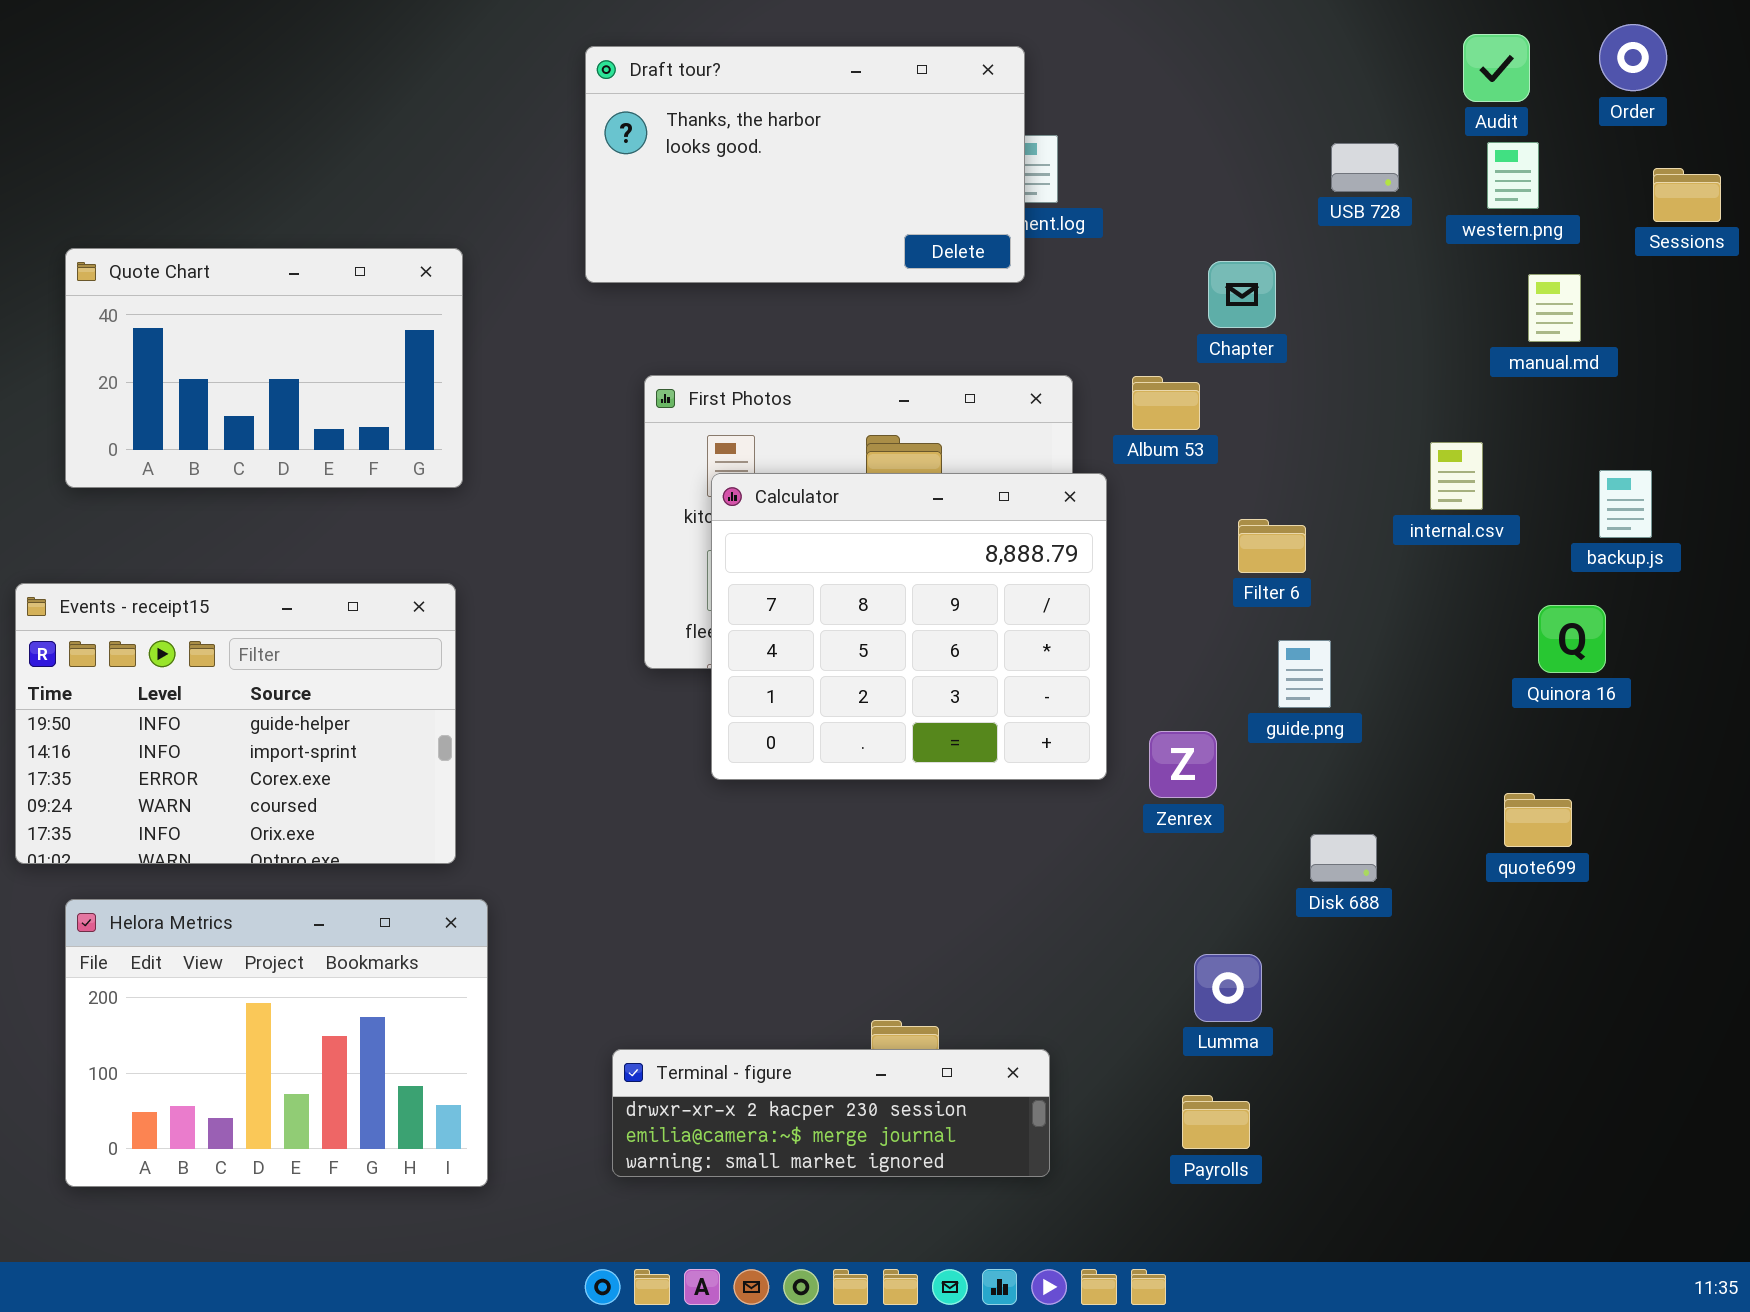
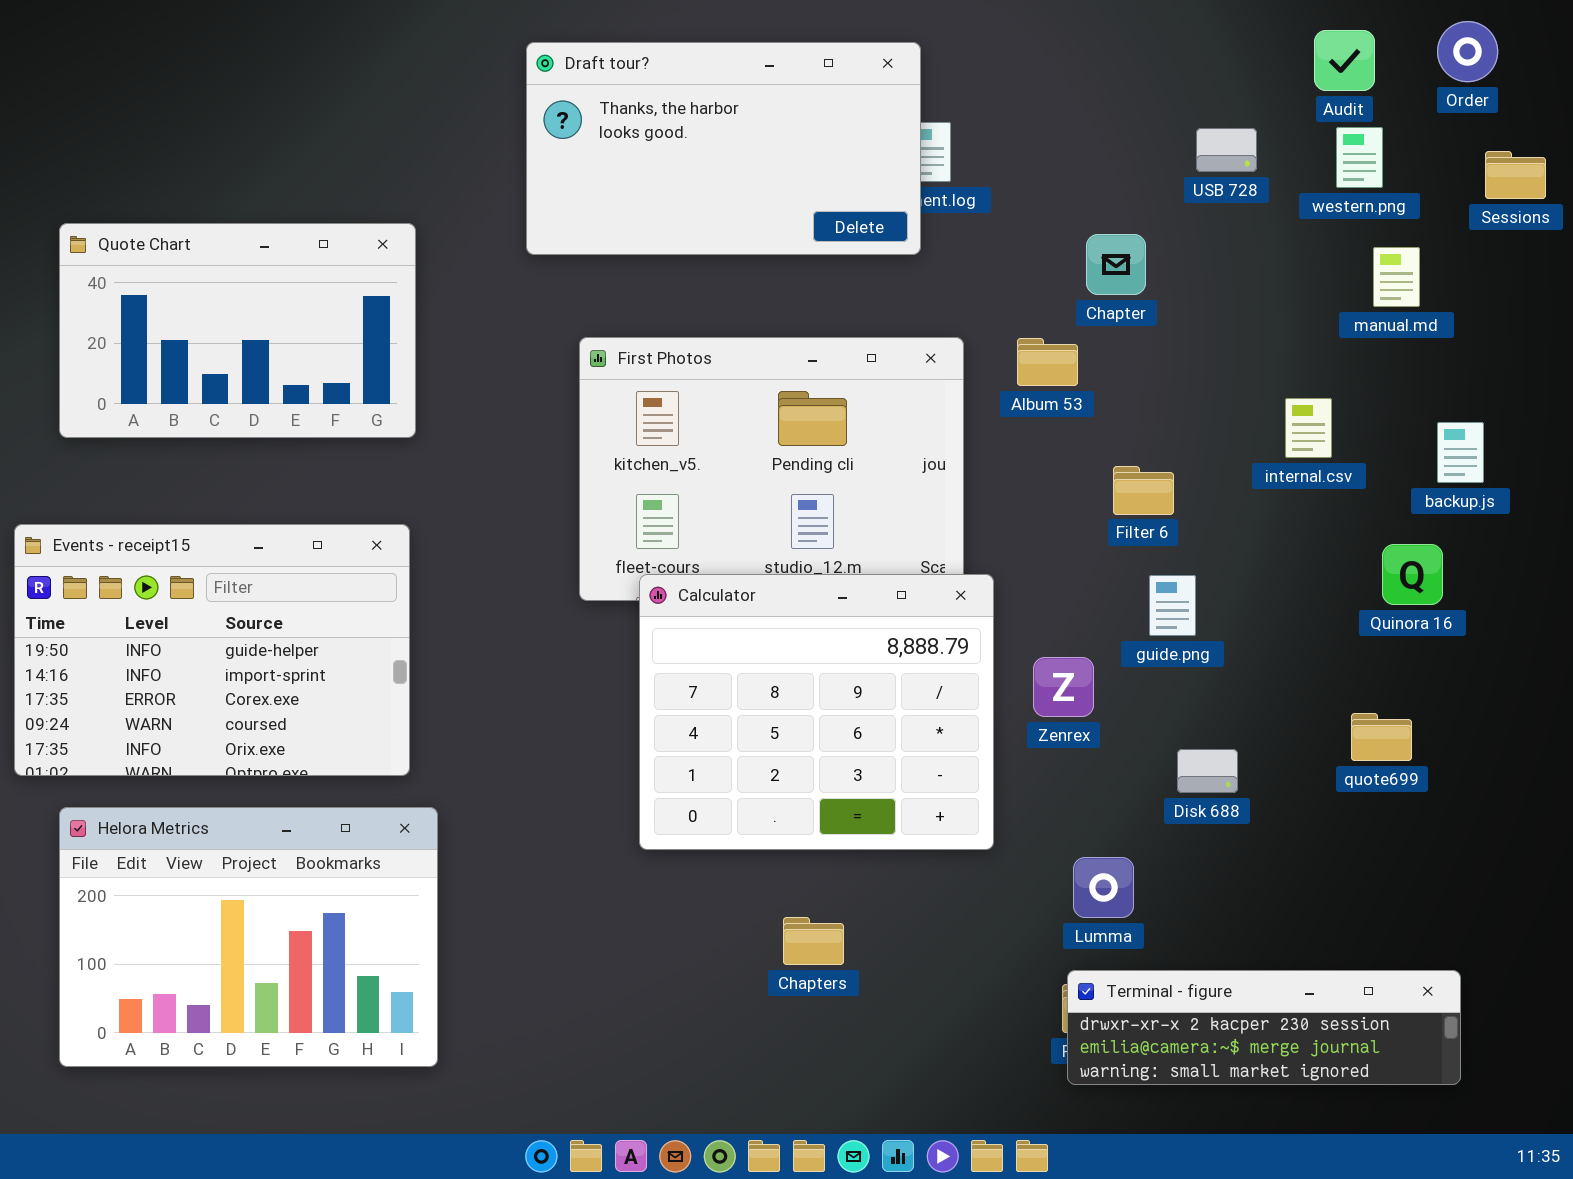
Calculator: [711,473,1107,780] -> [639,574,994,850], moved
Terminal - figure: [612,1049,1050,1177] -> [1067,970,1461,1085], moved

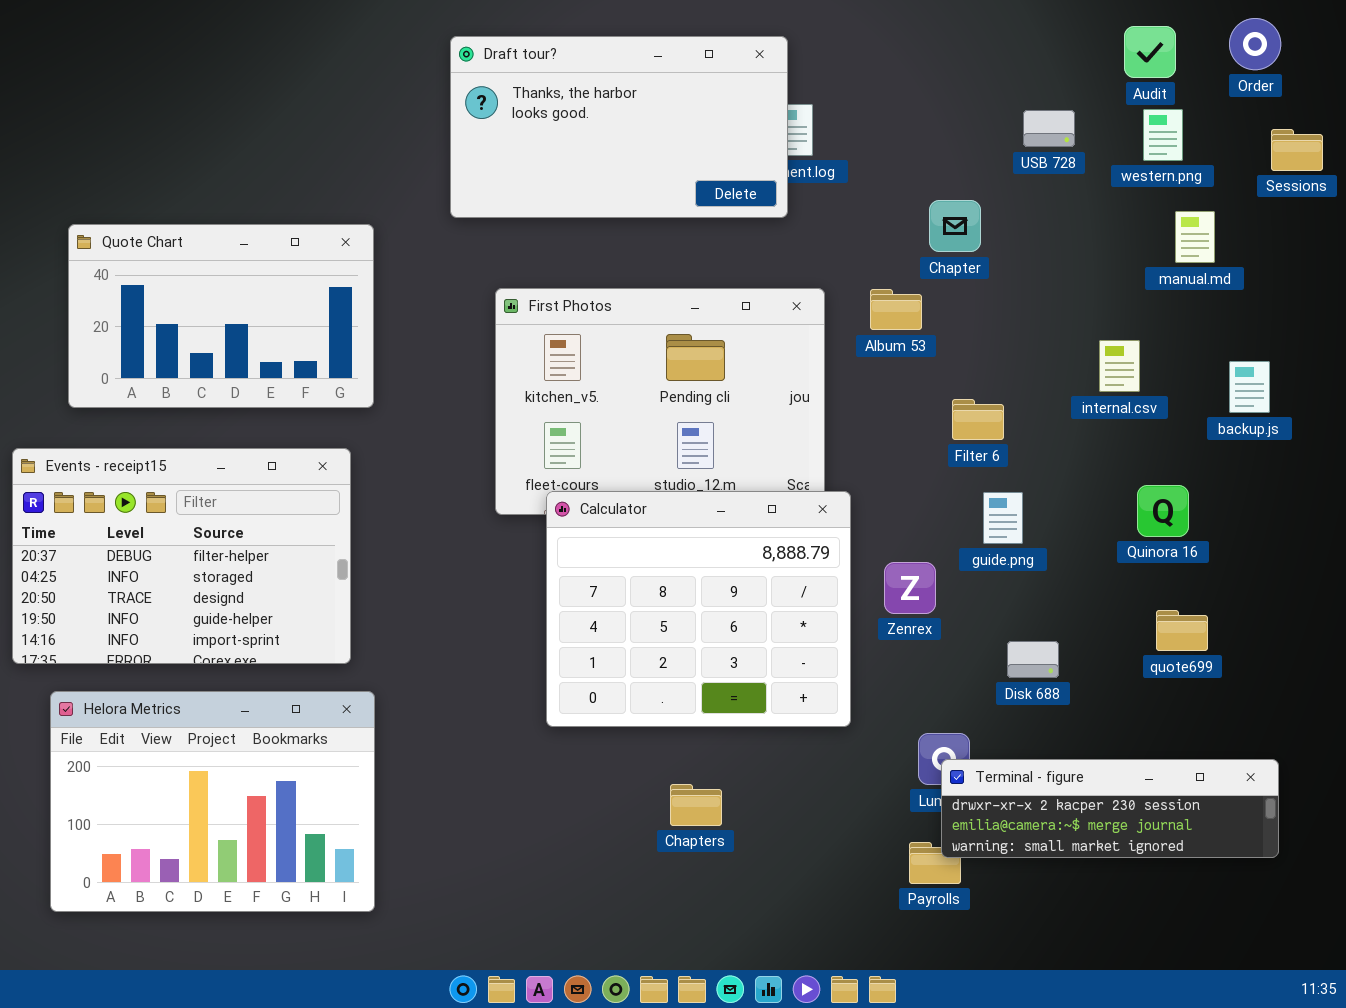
Quote Chart: [59,223,416,438] -> [68,224,374,408], moved
Events - receipt15: [14,524,410,776] -> [12,448,351,664], scrolled up 3 rows
Quinora 16: [1382,544,1443,605] -> [1137,485,1189,537], moved
Terminal - figure: [1067,970,1461,1085] -> [941,759,1279,858], moved

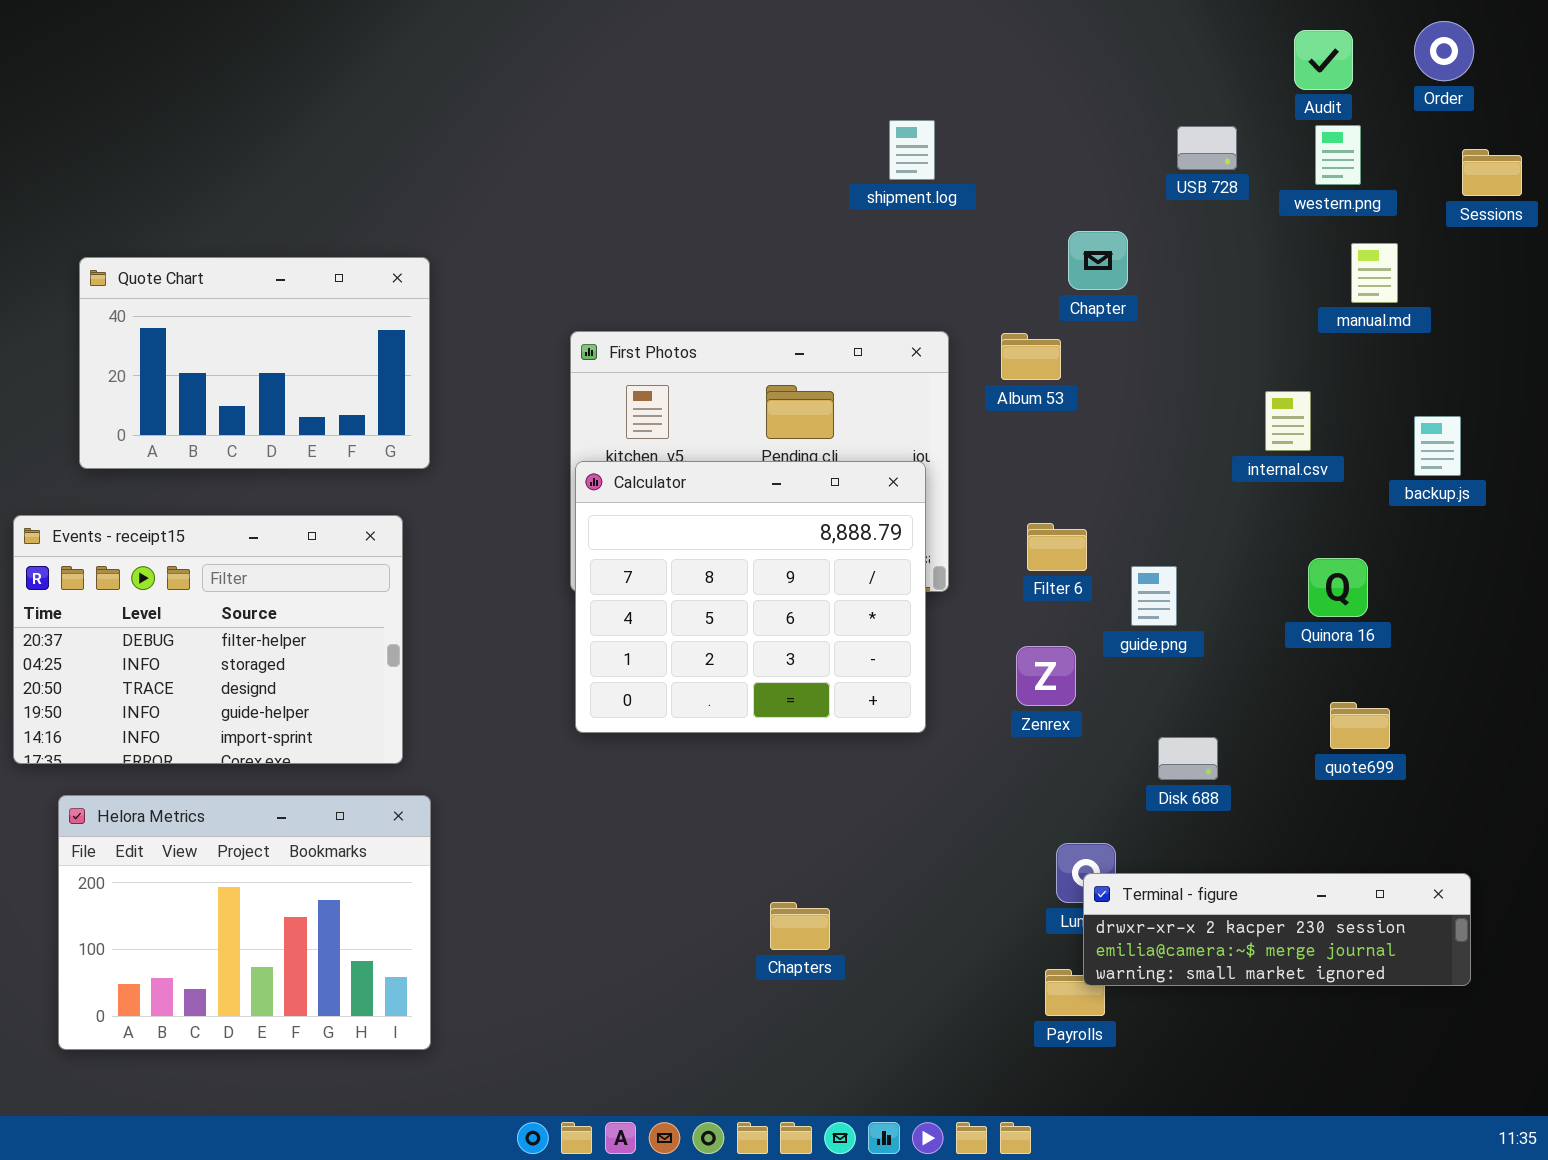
Draft tour?: [450,36,788,218] -> none, closed
Filter 6: [952,399,1004,440] -> [1027,523,1087,571], moved
Calculator: [546,491,851,727] -> [575,461,926,733], moved

